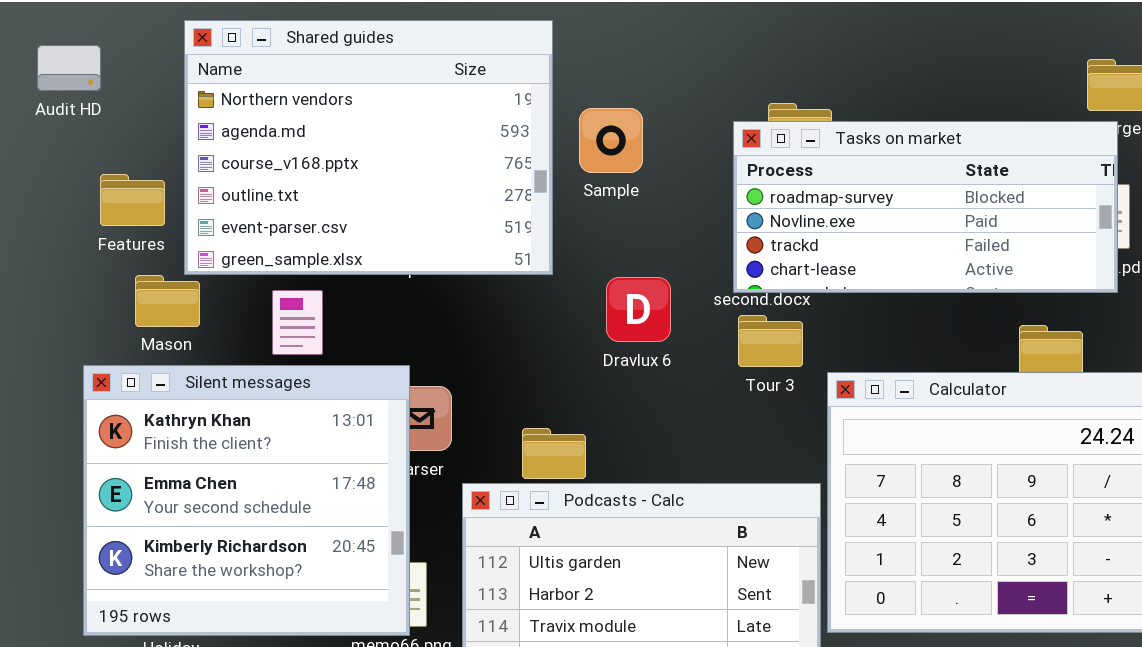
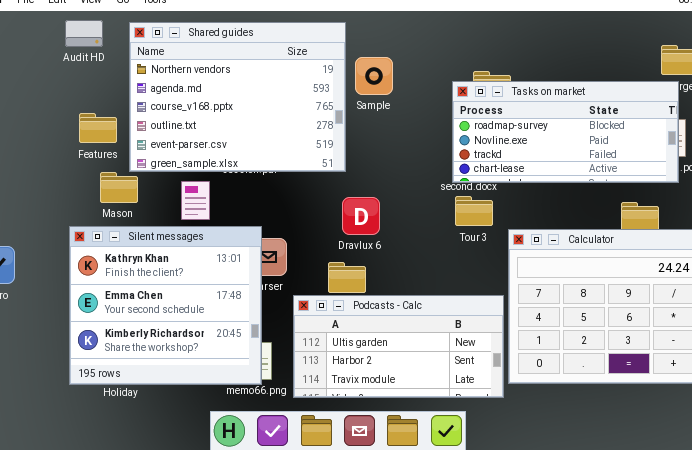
Audit HD: [37,45,101,91] -> [65,20,103,47], moved
Sample: [579,108,643,173] -> [355,57,393,95], moved
Dravlux 6: [606,277,671,342] -> [342,197,380,235], moved

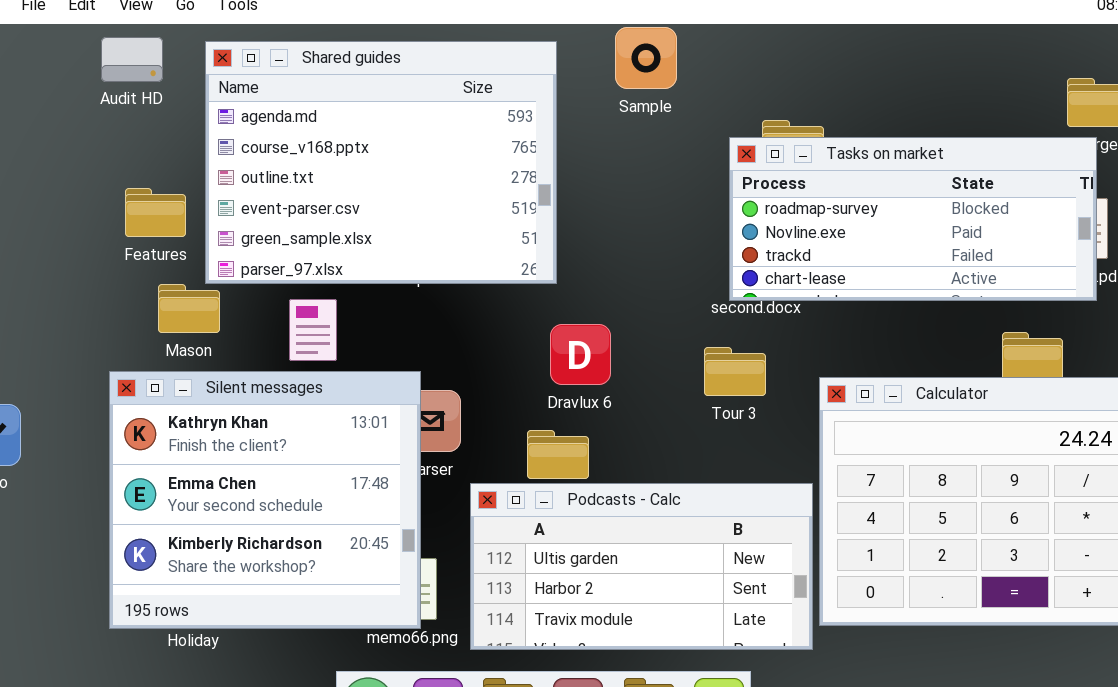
Shared guides: [129,22,346,172] -> [205,41,557,284], scrolled down 1 row
Sample: [355,57,393,95] -> [615,27,677,89], moved
Tour 3: [455,196,493,226] -> [704,347,766,396], moved

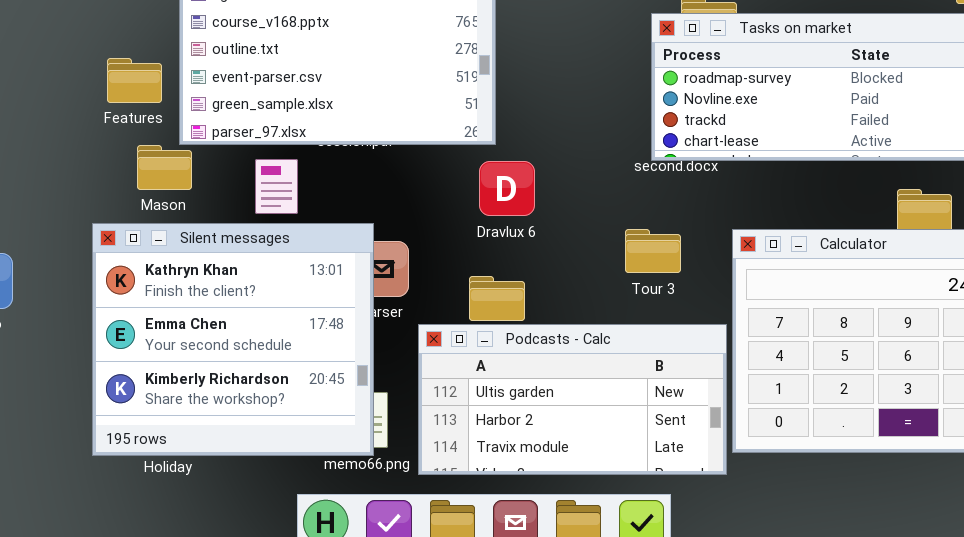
Dravlux 6: [550,324,611,385] -> [479,161,535,216], moved
Tour 3: [704,347,766,396] -> [625,229,681,273], moved

